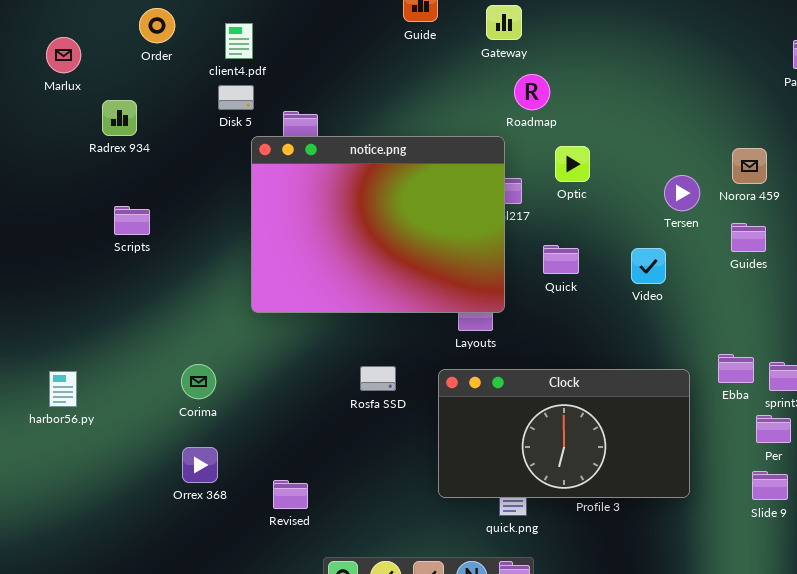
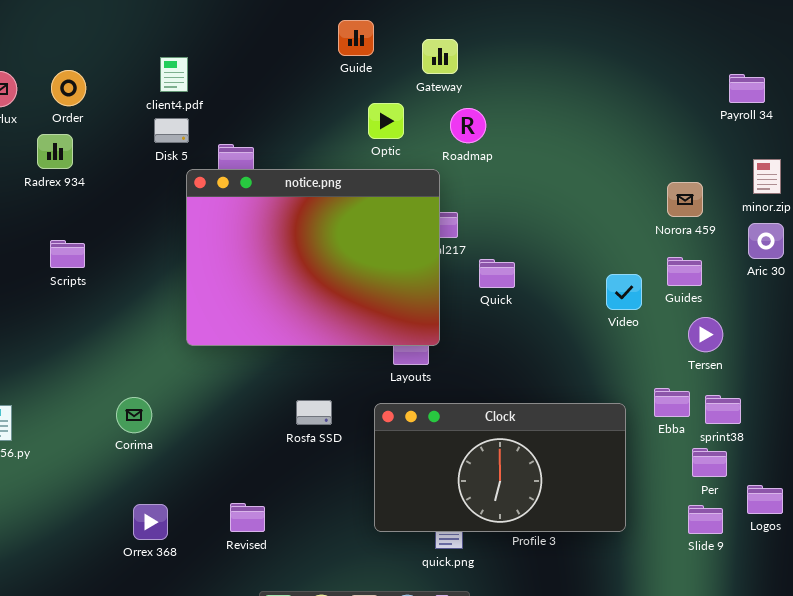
Order: [139,8,175,43] -> [51,70,86,106], moved
Optic: [555,146,590,182] -> [368,103,404,139], moved
Tersen: [664,175,700,211] -> [688,317,723,352], moved
Quick: [543,245,579,274] -> [479,259,515,288], moved
Video: [631,248,666,284] -> [606,274,642,310], moved
Orrex 368: [182,447,218,483] -> [133,504,168,540], moved
Revised: [273,480,308,509] -> [230,503,265,532], moved

